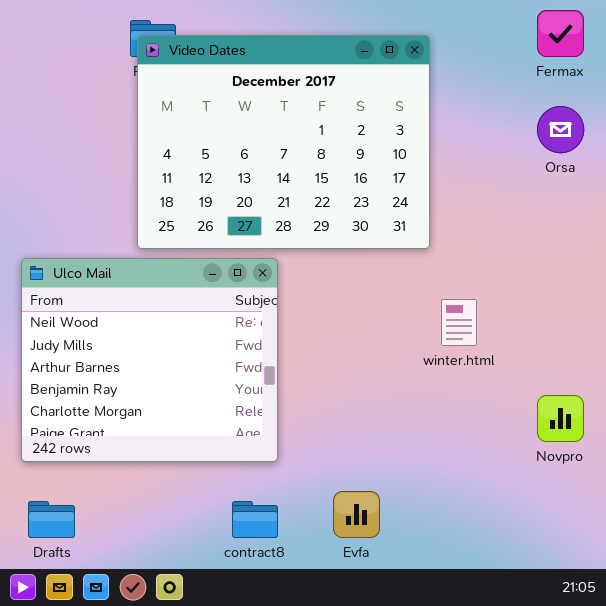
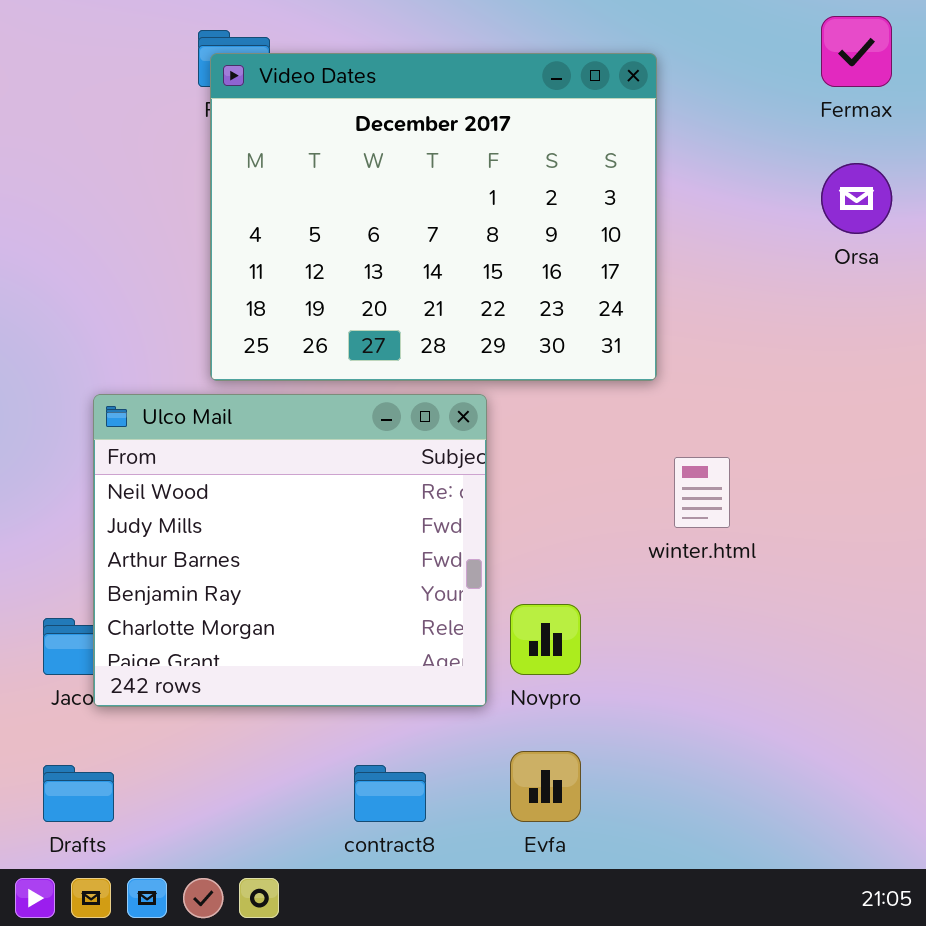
Ulco Mail: [21,258,278,462] -> [93,394,487,707], moved
Novpro: [537,395,584,442] -> [510,604,581,675], moved

